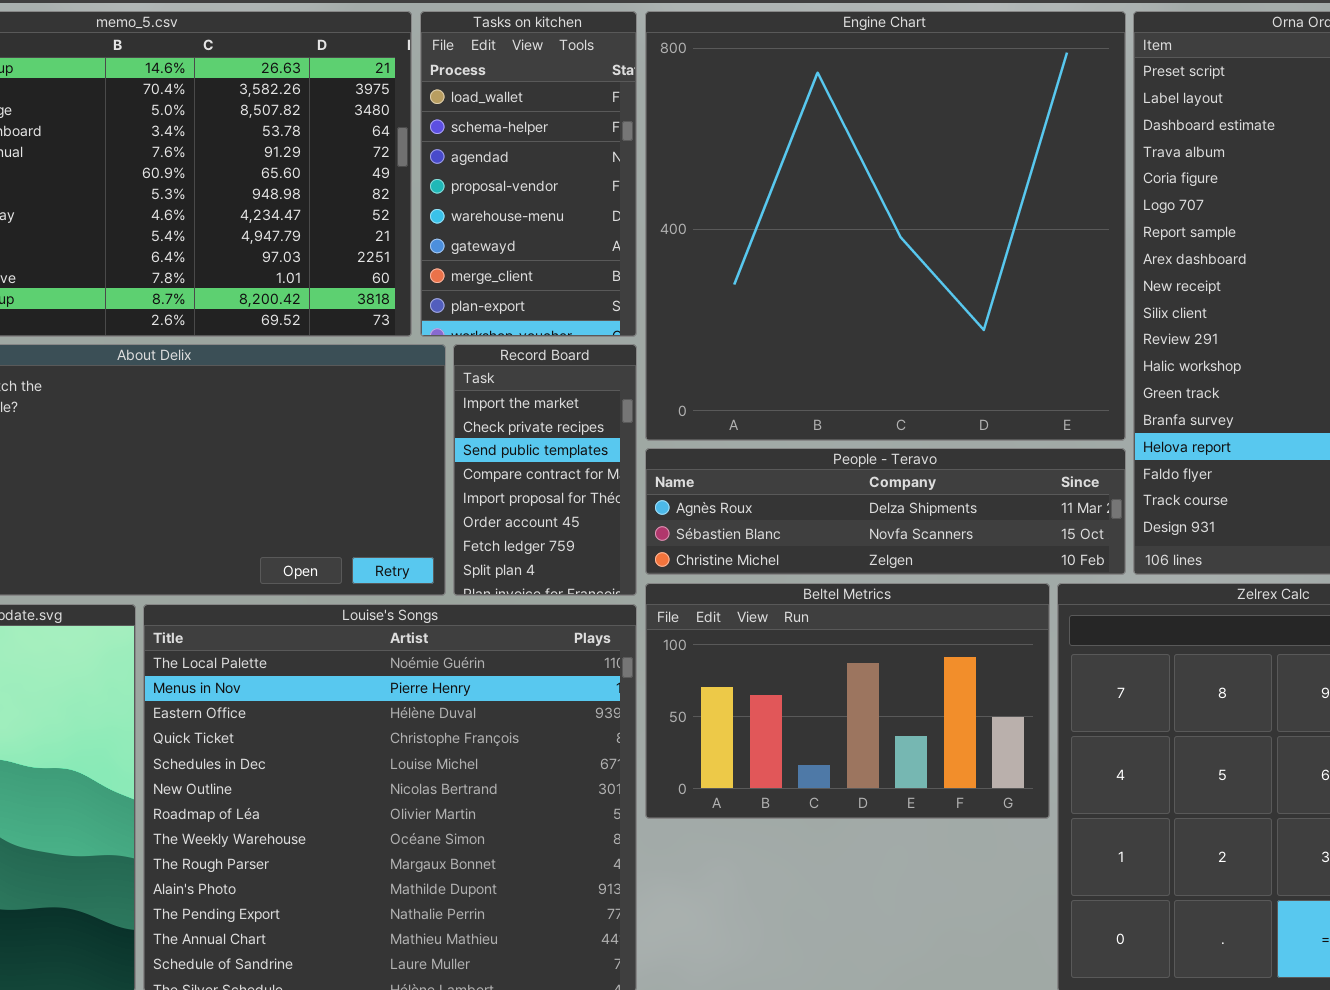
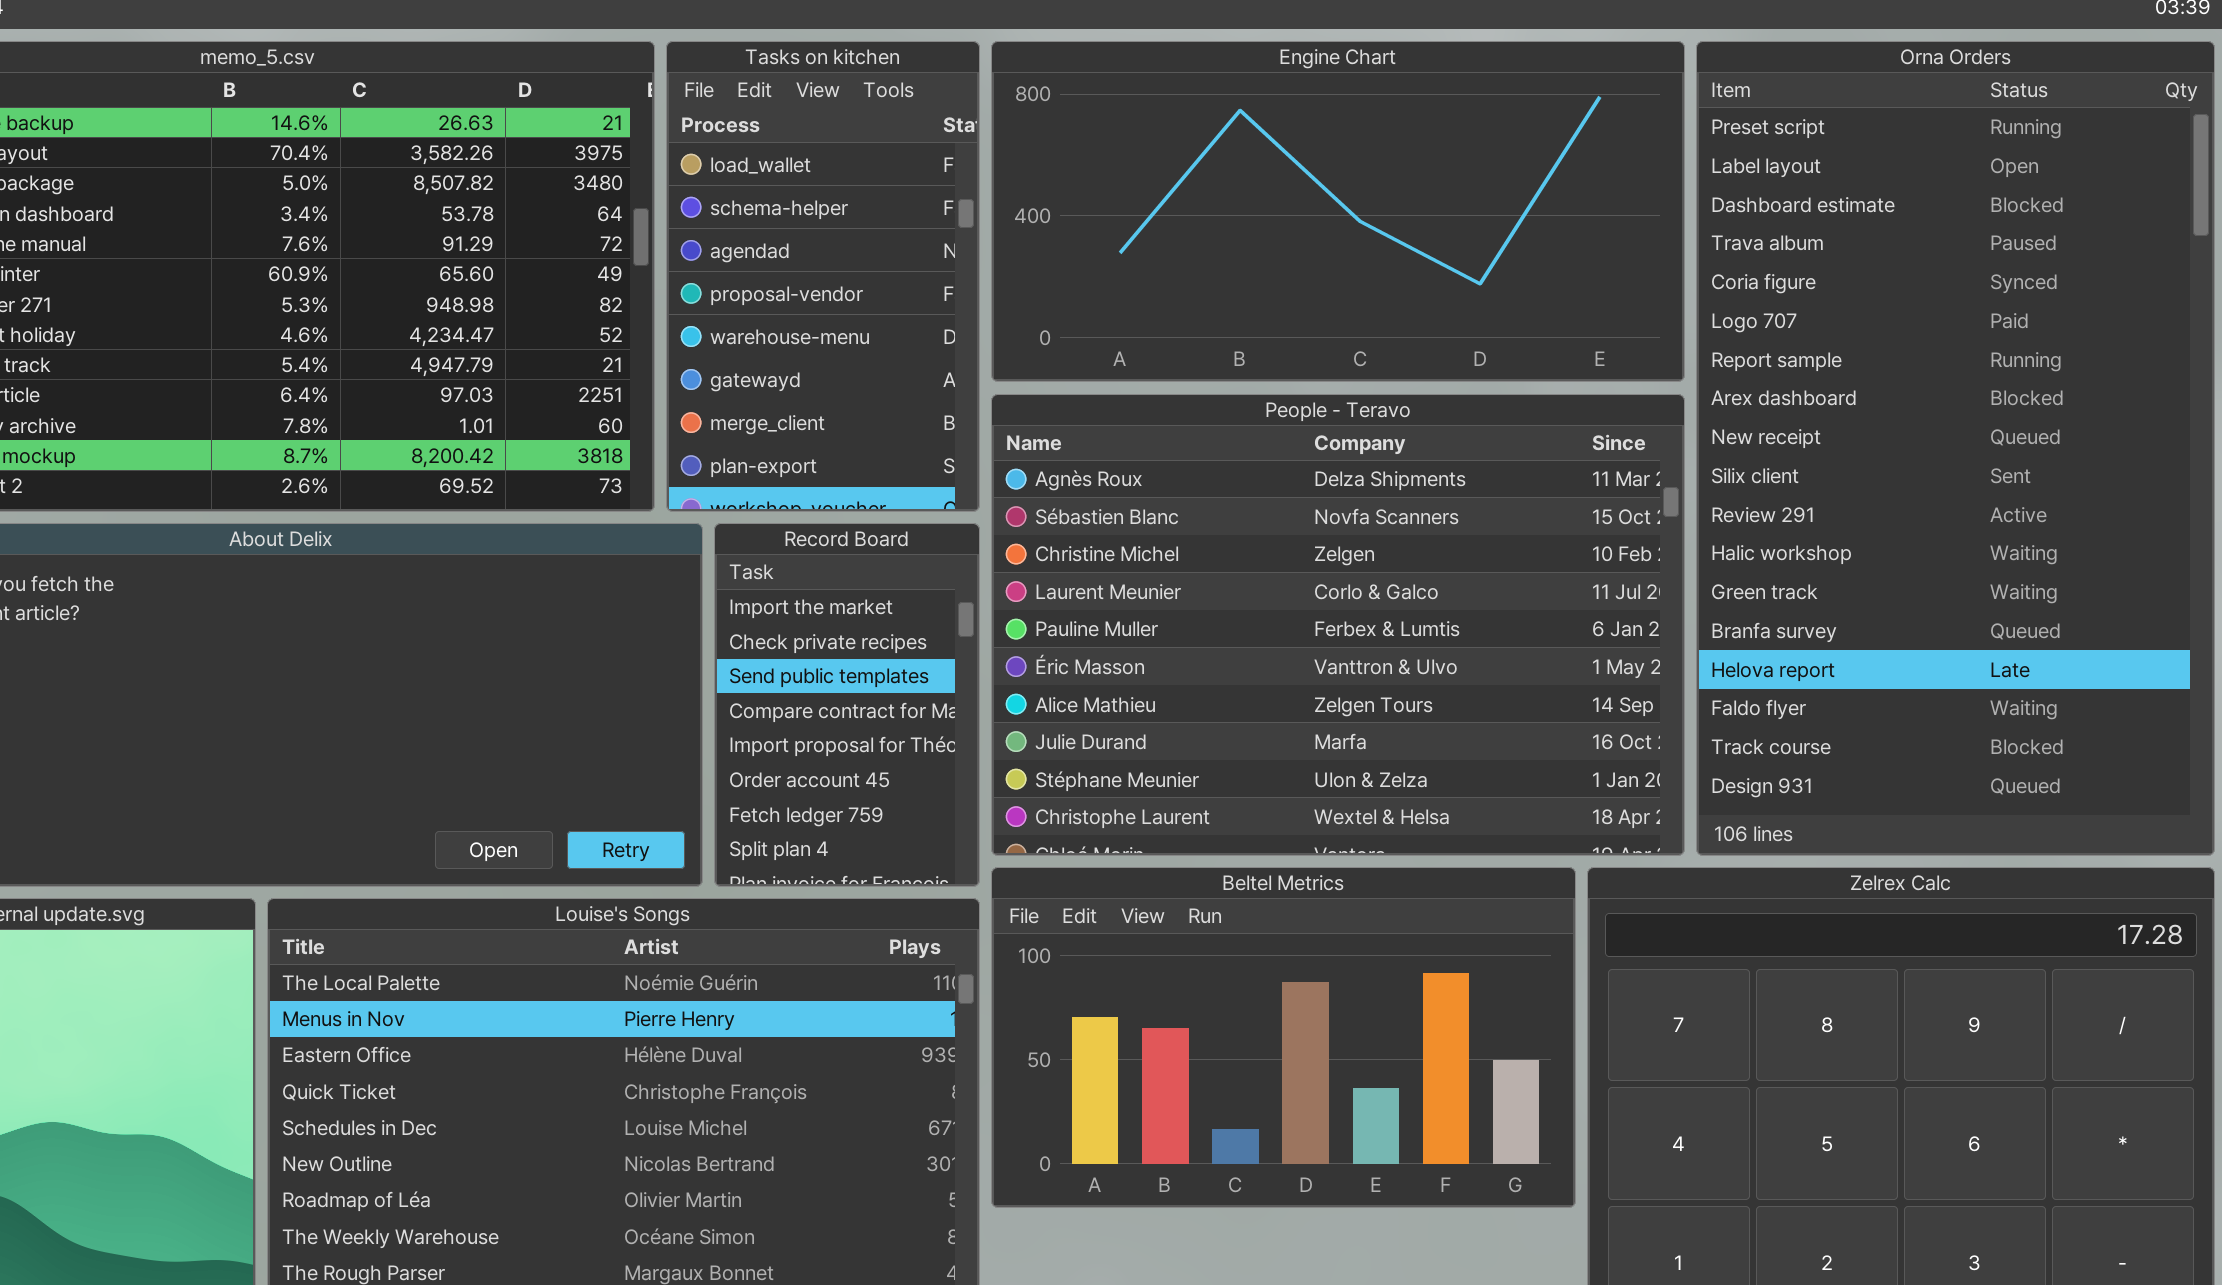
Engine Chart: [645,11,1126,441] -> [991,41,1685,382], resized
People - Teravo: [645,448,1126,575] -> [991,394,1685,856], resized

